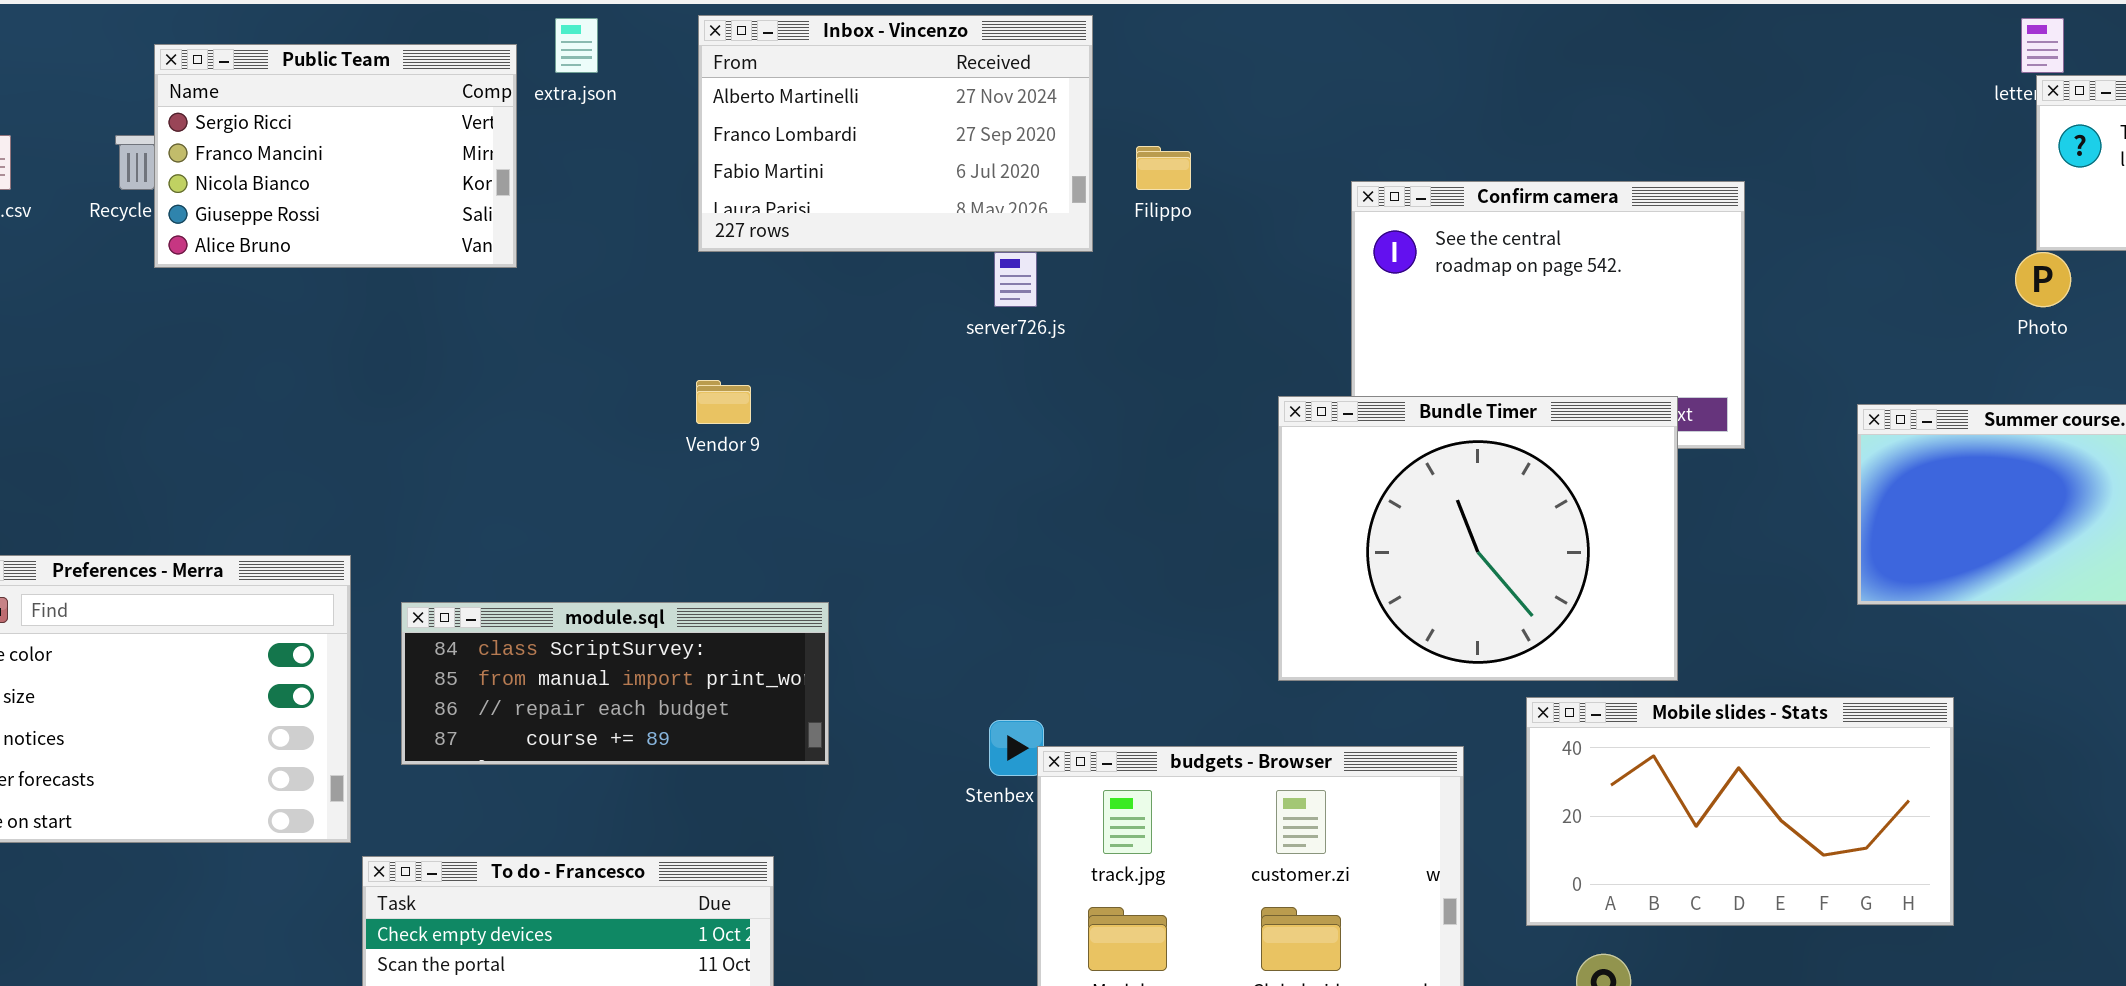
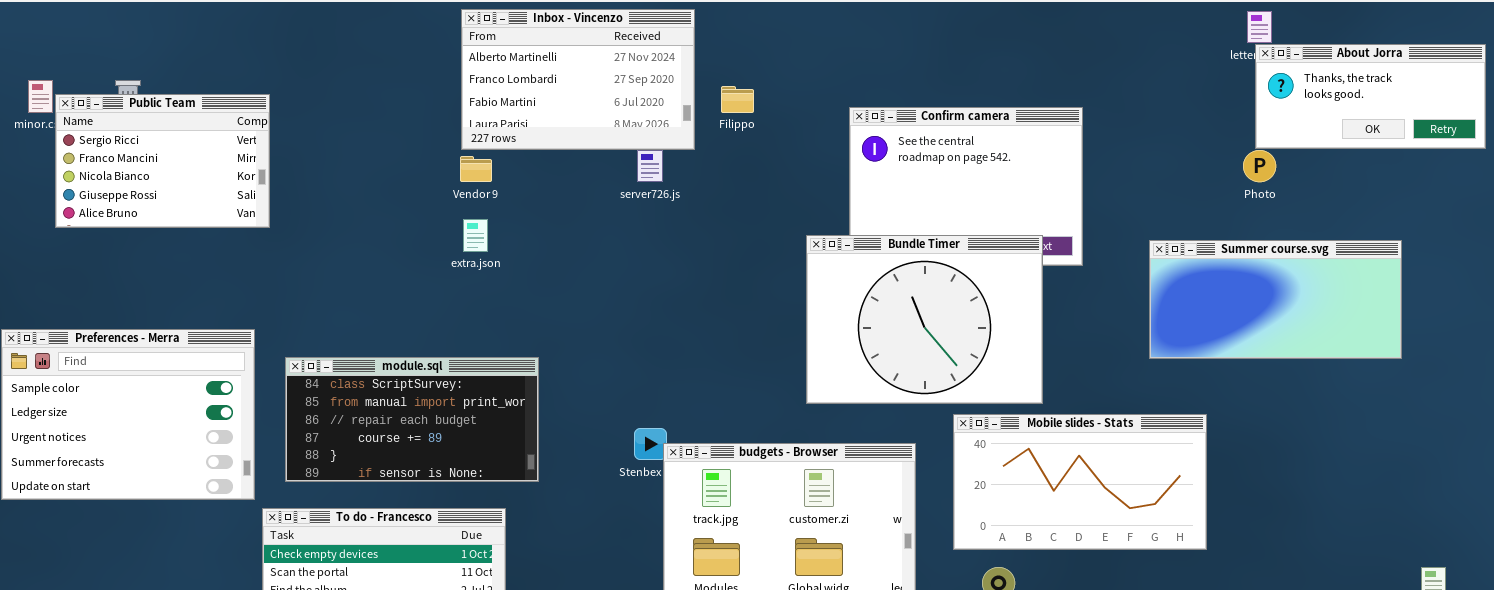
extra.json: [555,18,598,73] -> [463,219,488,252], moved
Public Team: [154,44,517,268] -> [55,94,270,228], moved
Vendor 9: [696,380,751,424] -> [460,156,492,182], moved
module.sql: [401,602,829,765] -> [285,357,539,482], resized

